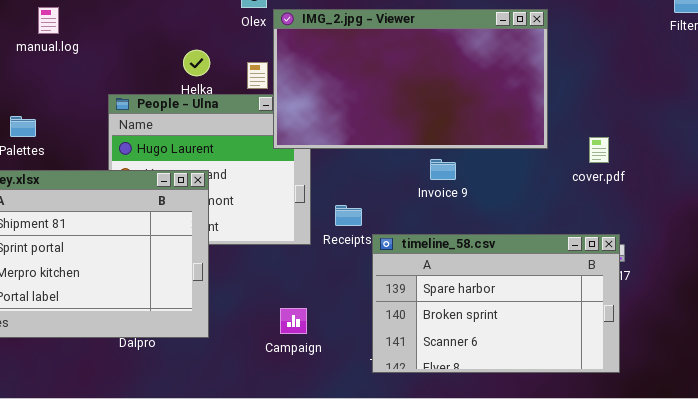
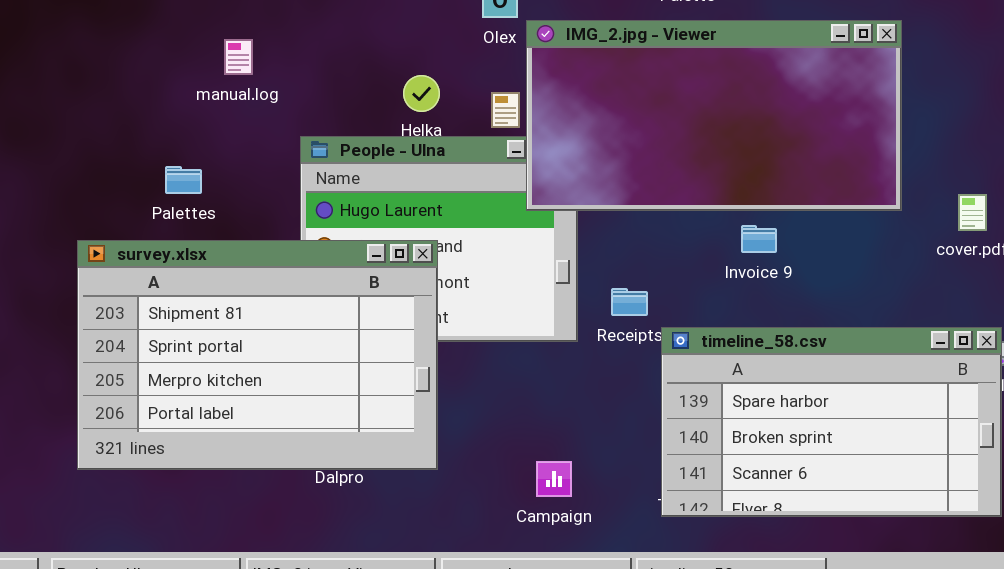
manual.log: [38,7,59,34] -> [224,39,253,75], moved
Campaign: [280,308,307,334] -> [536,461,572,497], moved

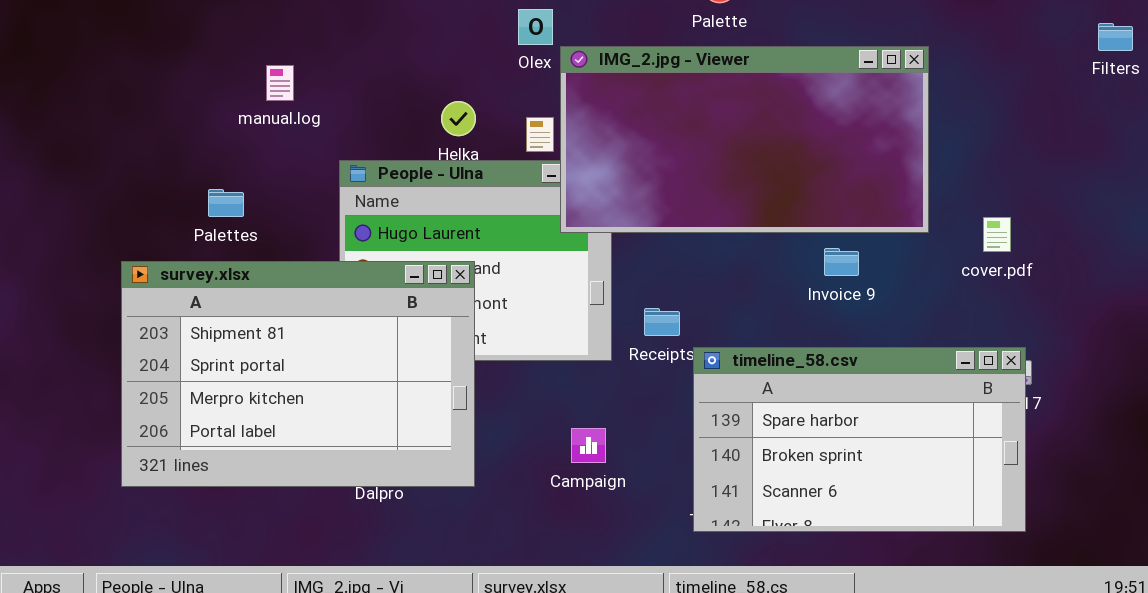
Invoice 9: [741,225,777,253] -> [824,248,859,276], moved
Campaign: [536,461,572,497] -> [571,428,606,463], moved

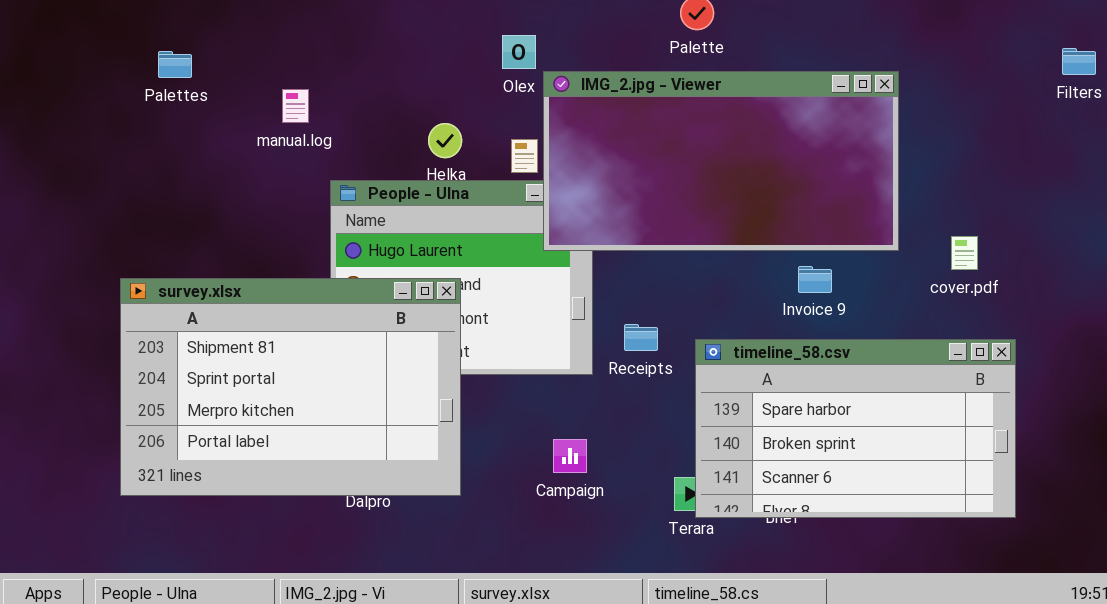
manual.log: [266,65,294,101] -> [282,89,309,123], moved
Palettes: [208,189,244,217] -> [158,51,192,78], moved
timeline_58.csv: [693,347,1026,532] -> [695,339,1016,518], moved

